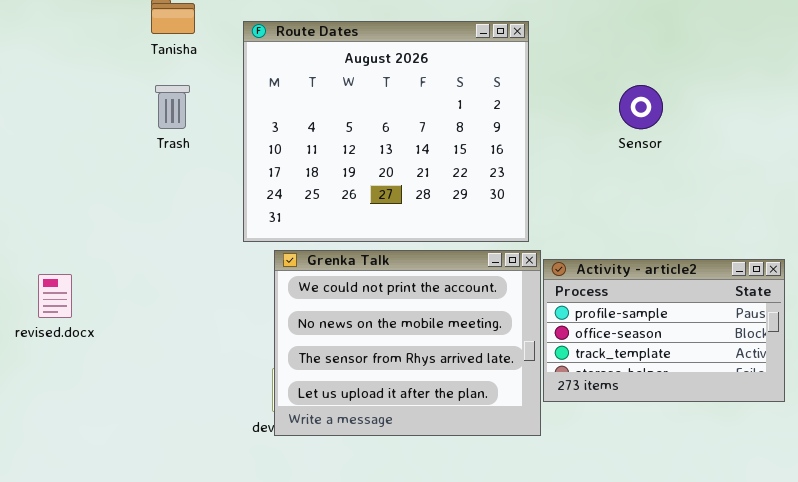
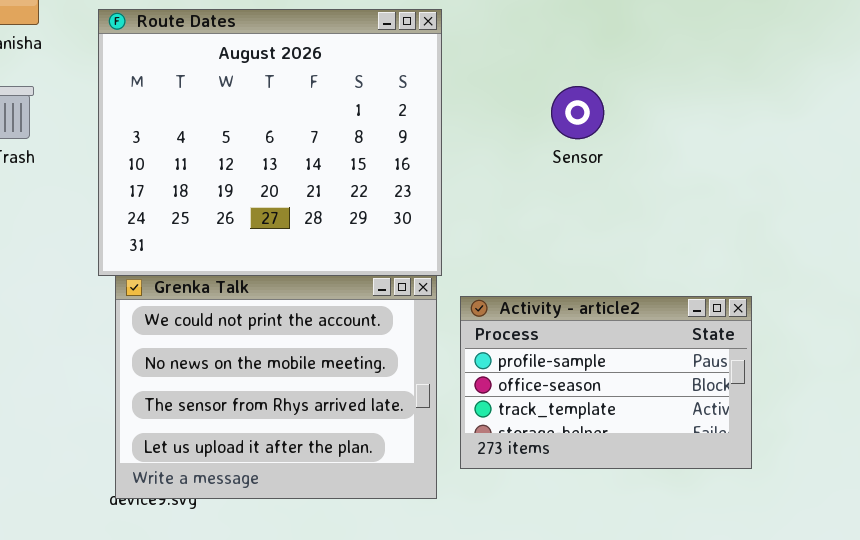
Grenka Talk: [274,250,541,436] -> [115,275,437,499], moved

